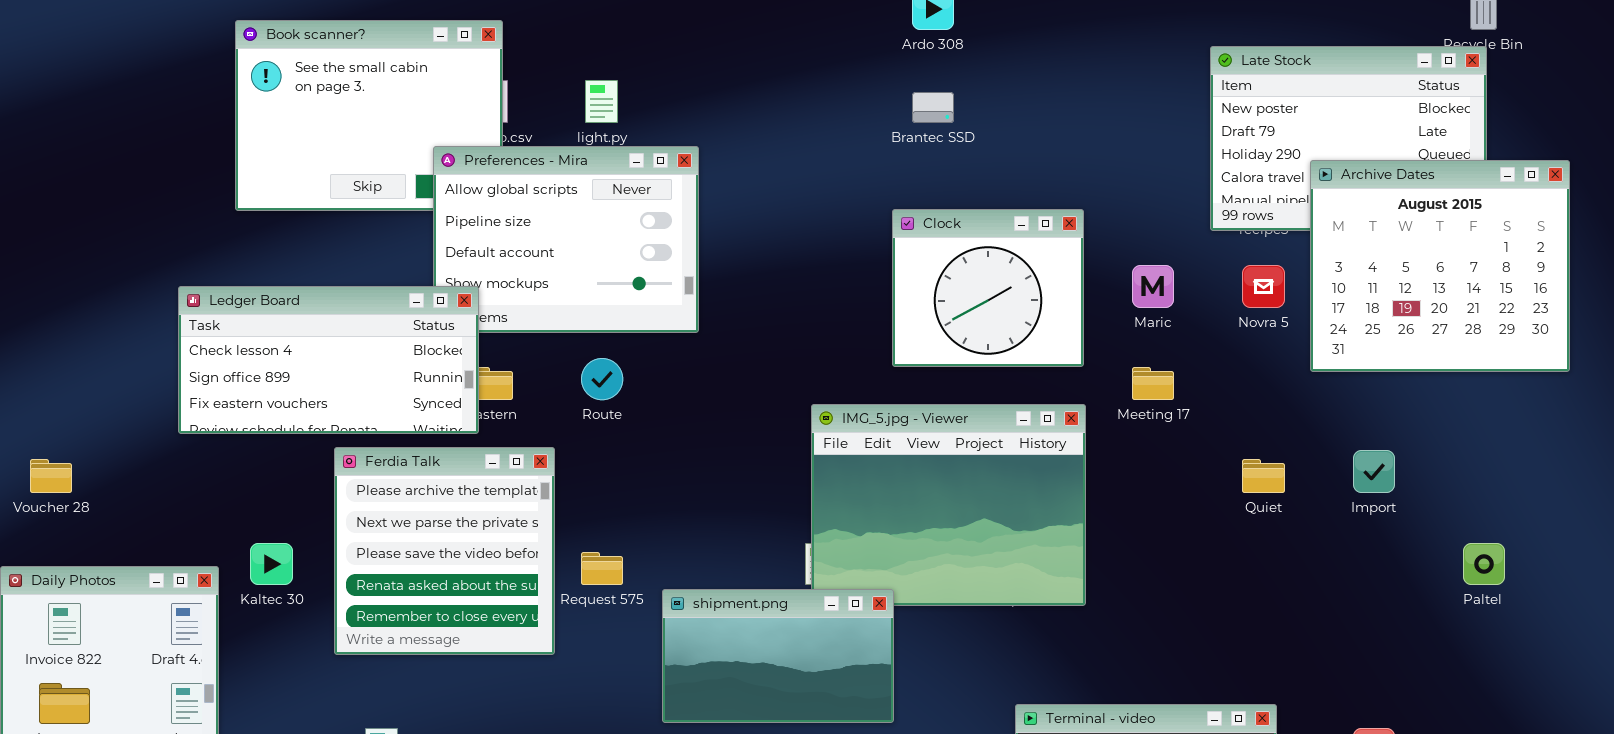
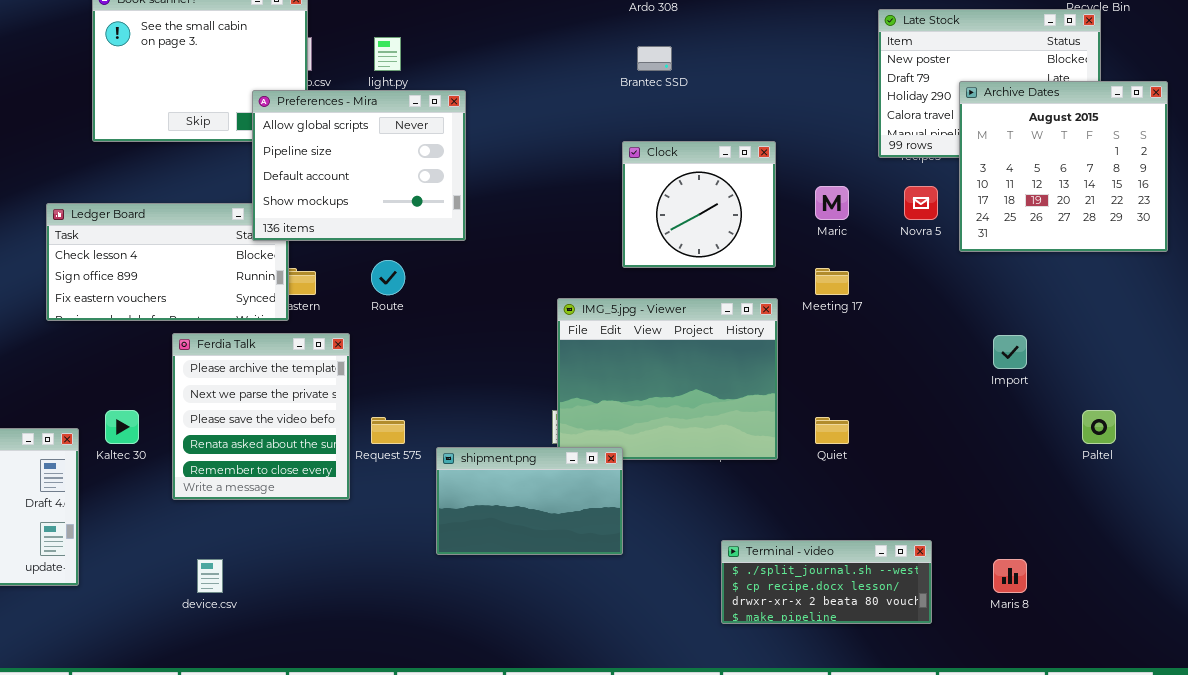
Preferences - Mira: [433,146,699,333] -> [252,90,466,241], raised
Archive Dates: [1310,160,1570,372] -> [959,81,1168,252], moved
Quiet: [1242,459,1285,493] -> [815,417,849,444], moved

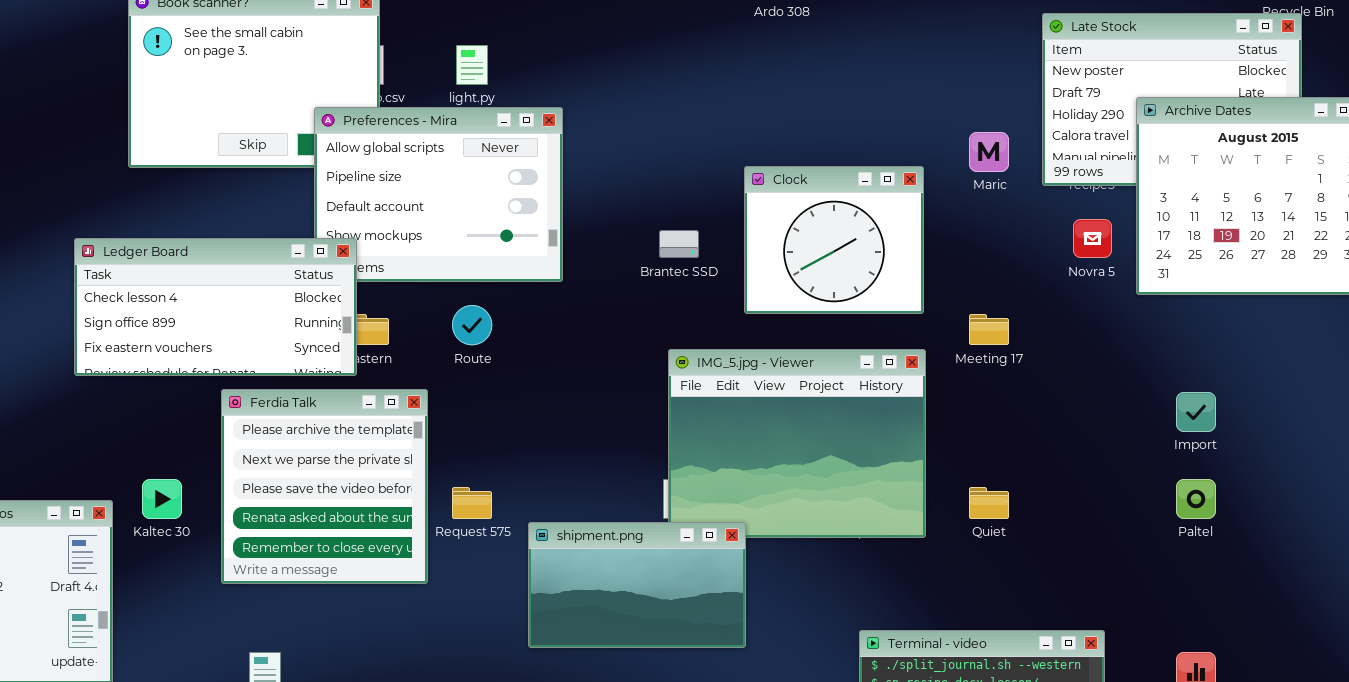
Brantec SSD: [637,46,672,71] -> [659,230,699,258], moved
Maric: [815,186,849,220] -> [969,132,1009,172], moved
Ledger Board: [46,203,289,321] -> [74,238,357,376], raised
Paltel: [1082,410,1116,444] -> [1176,479,1216,519], moved

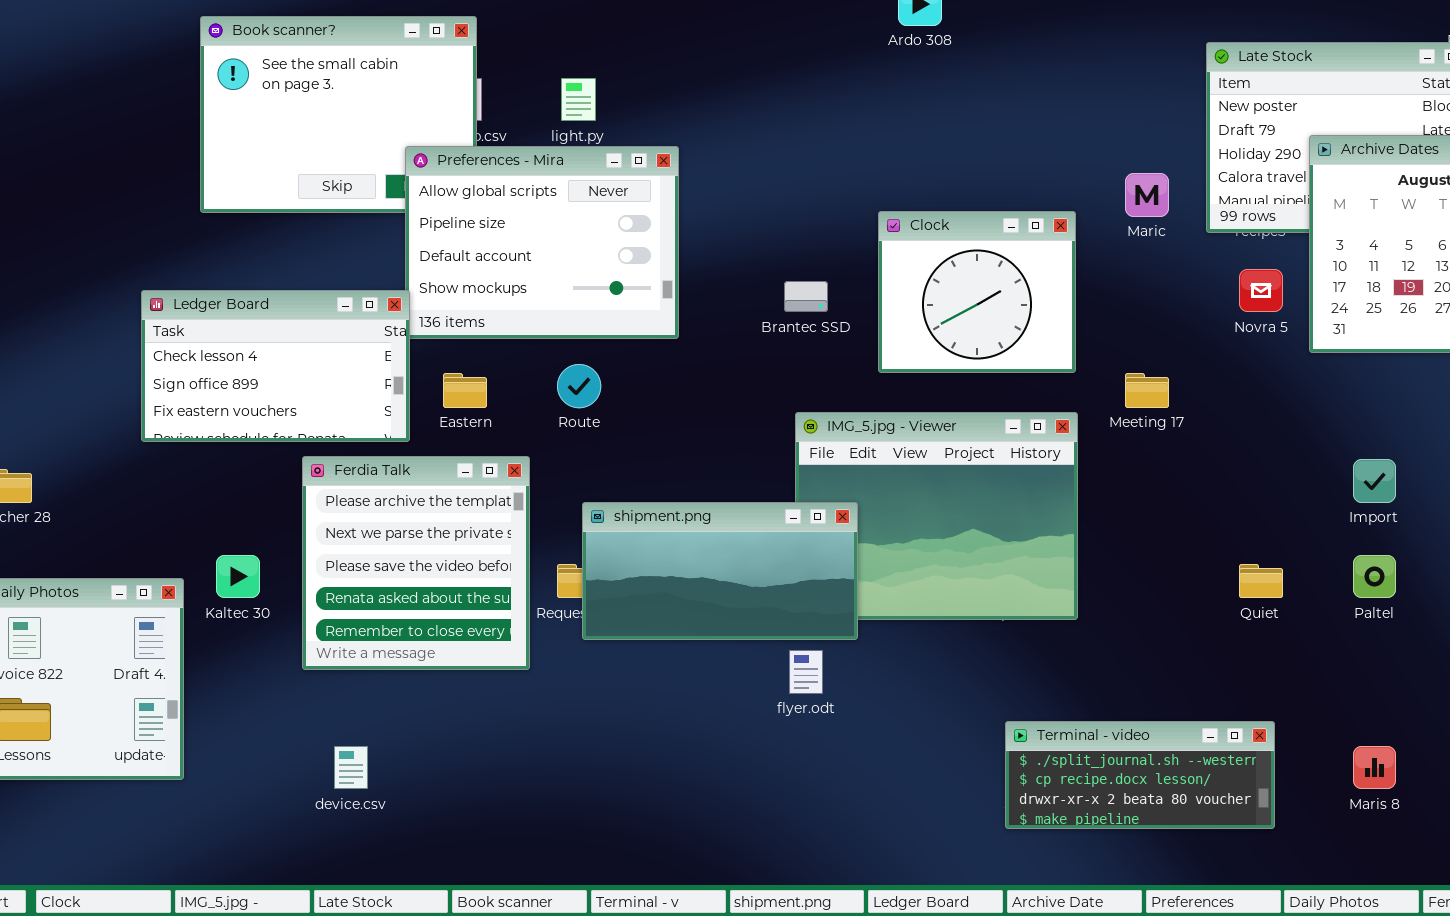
Ledger Board: [74,238,357,376] -> [141,290,410,442], resized
Quiet: [969,487,1009,519] -> [1239,564,1283,598], moved
shipment.png: [528,522,746,648] -> [582,502,858,640], moved, resized

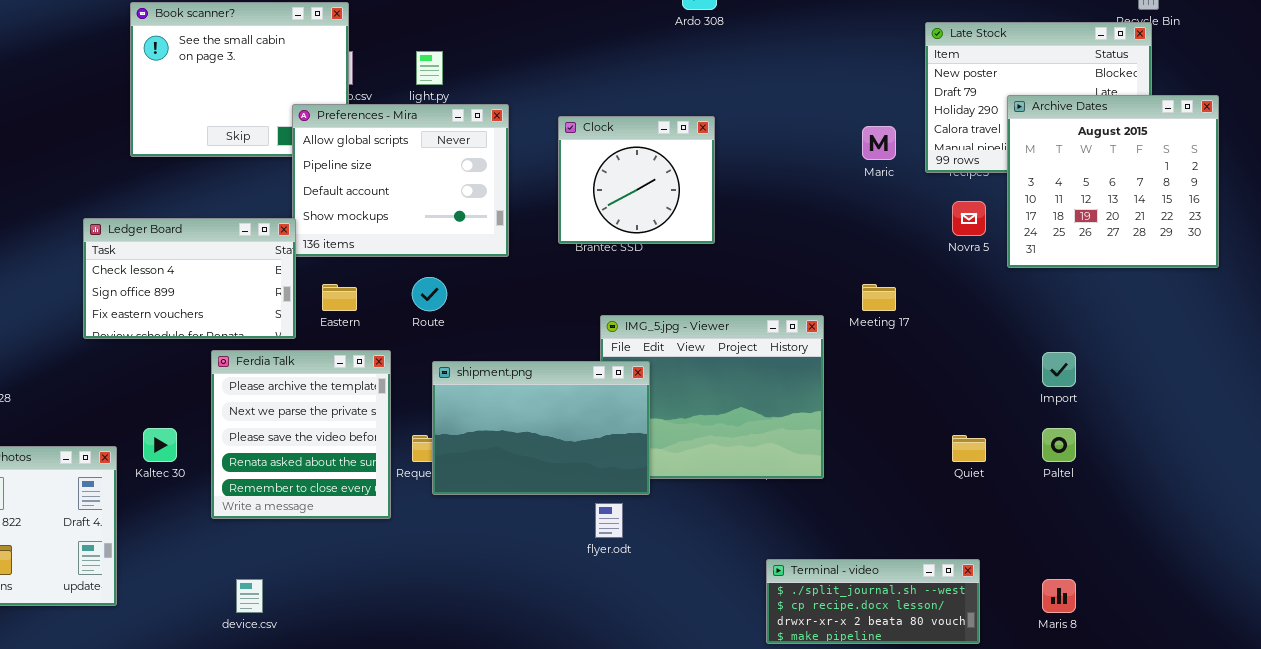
Clock: [878,211,1076,373] -> [558,116,715,244], moved
shipment.png: [582,502,858,640] -> [432,361,650,495], resized

